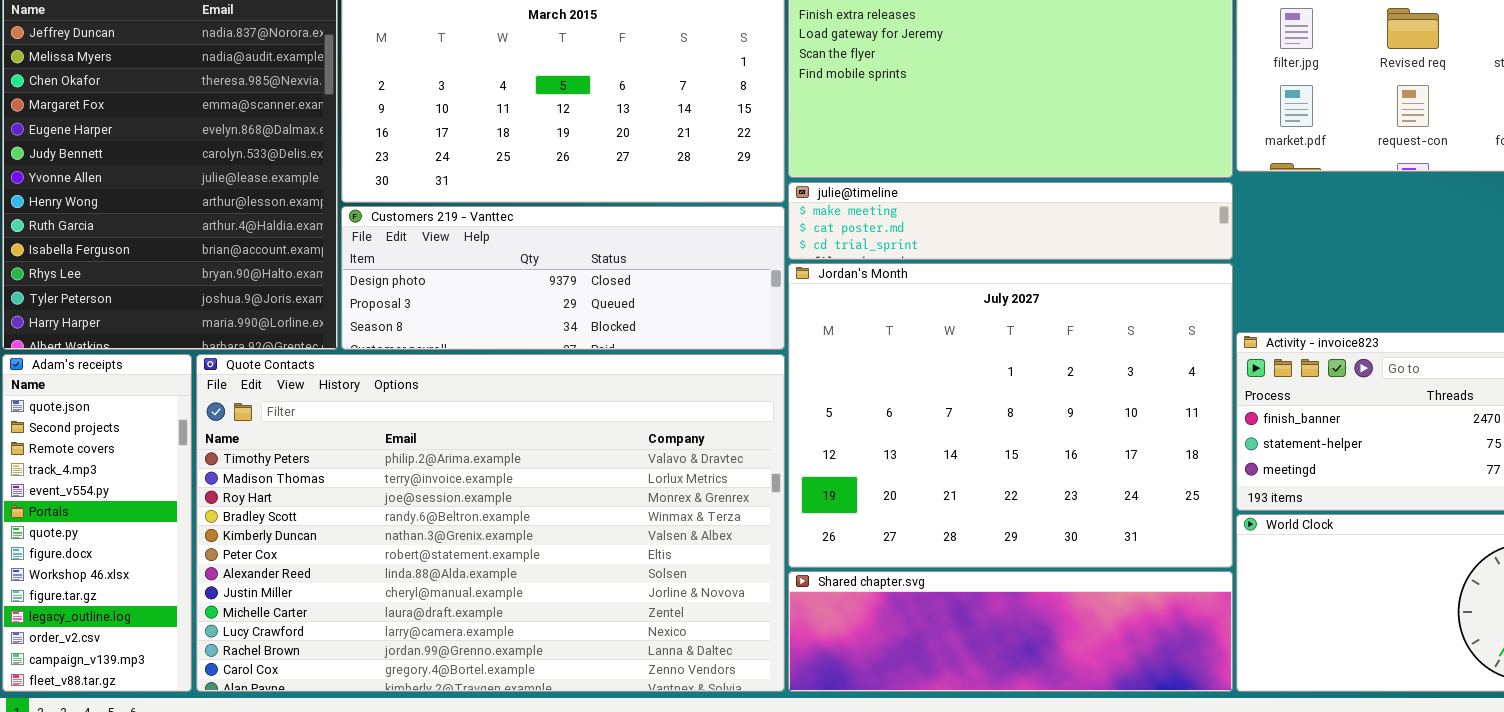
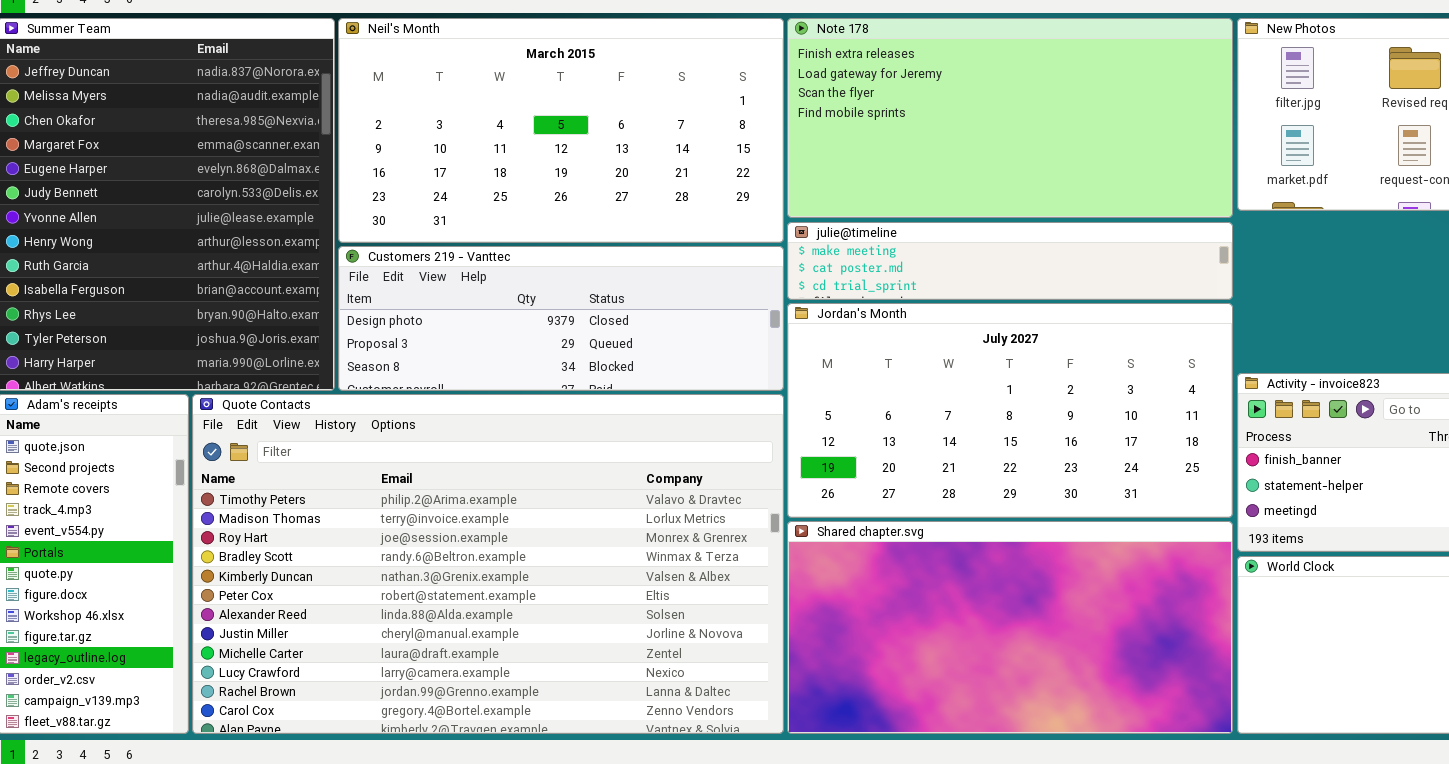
Jordan's Month: [788,263,1233,568] -> [787,303,1233,518], resized
Shared chapter.svg: [788,571,1233,692] -> [787,521,1233,734], resized

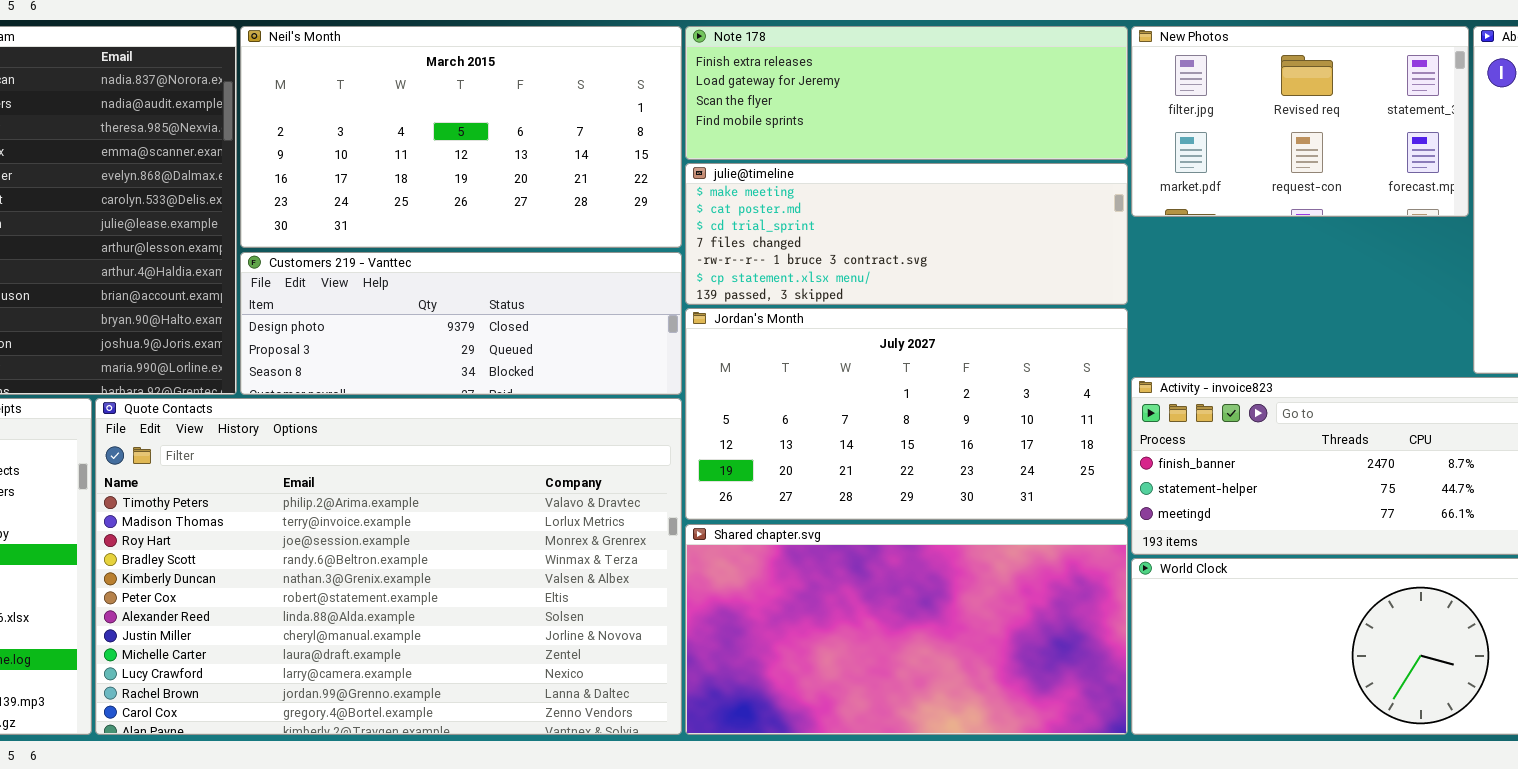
Note 178: [787,18,1233,218] -> [685,26,1128,160], resized
julie@timeline: [787,222,1233,300] -> [685,163,1128,305], resized

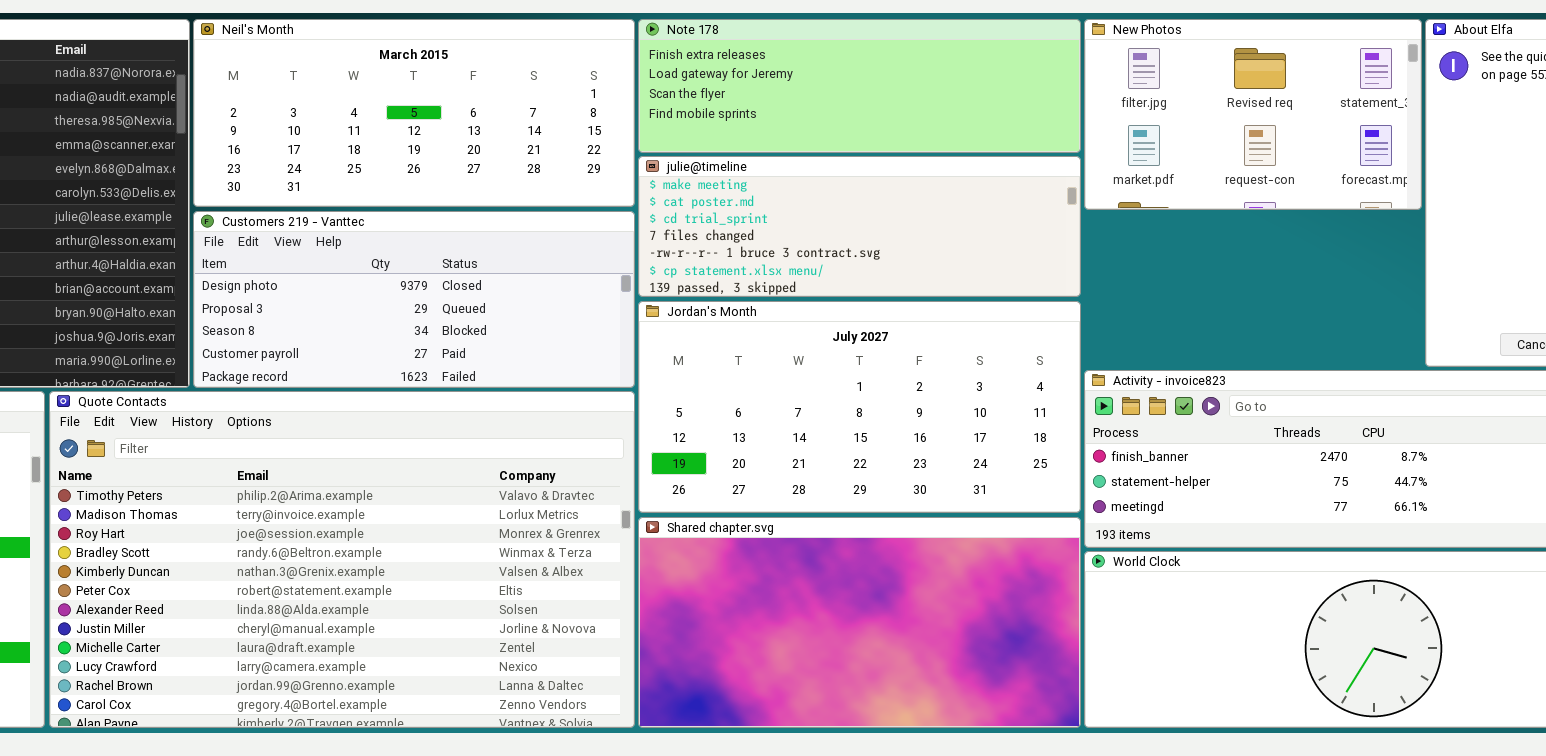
Neil's Month: [240,26,682,248] -> [193,19,635,207], resized
Customers 219 - Vanttec: [240,252,682,395] -> [193,211,635,388], resized

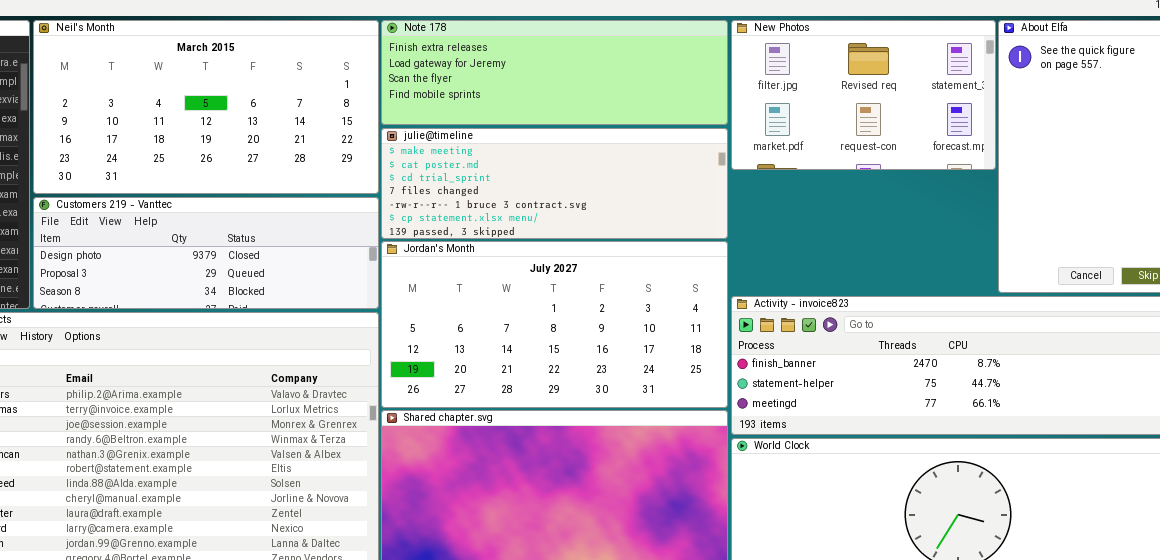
Neil's Month: [193,19,635,207] -> [33,20,379,194], resized
Customers 219 - Vanttec: [193,211,635,388] -> [33,197,379,309], resized

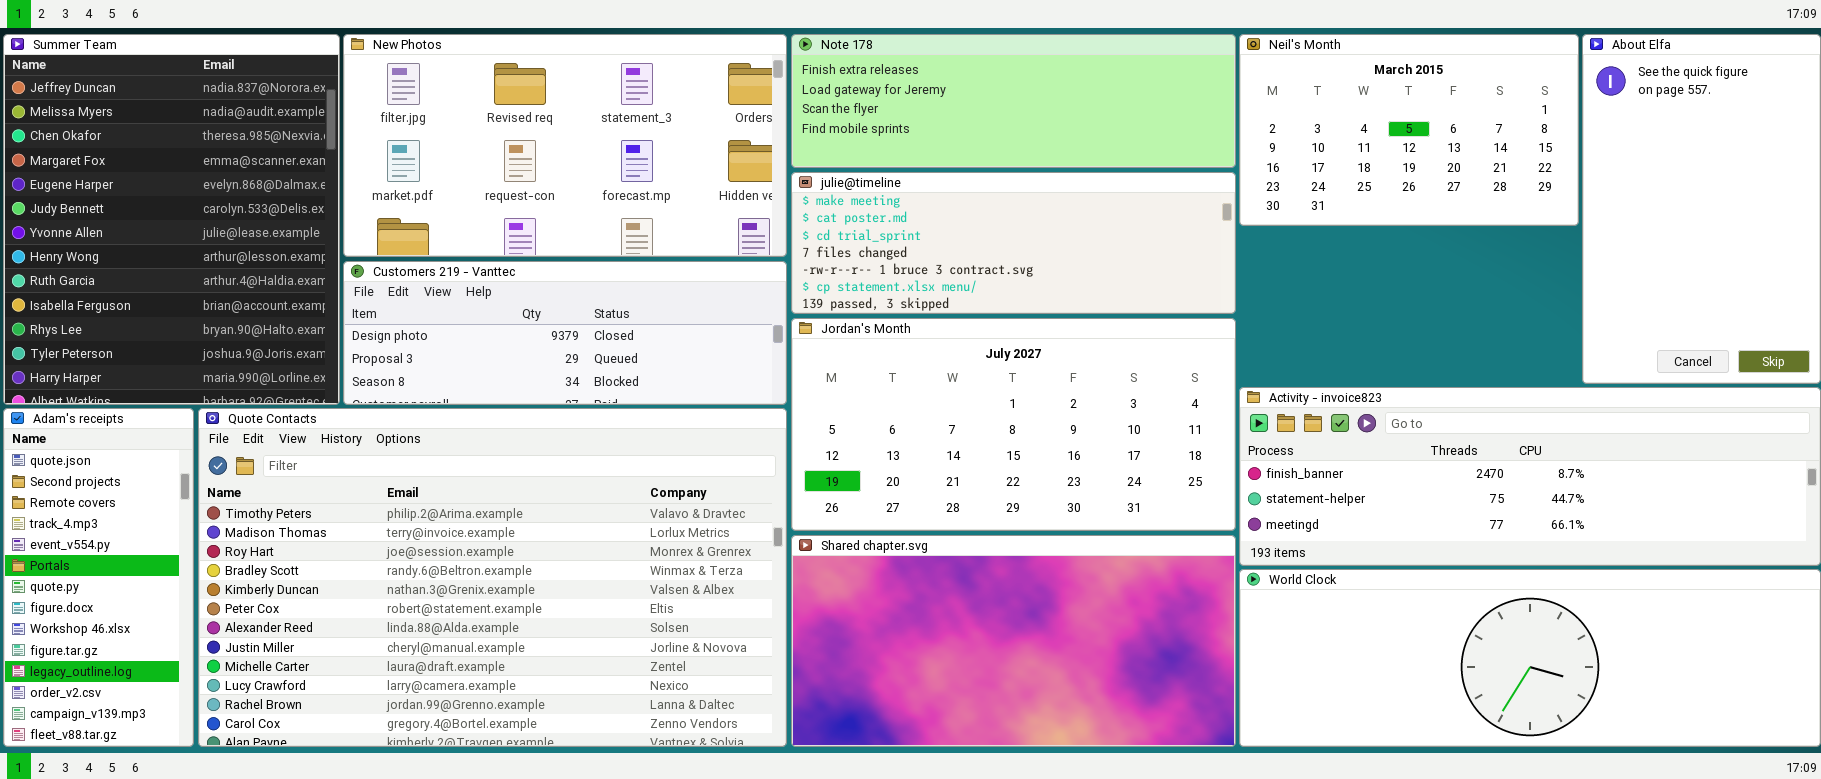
Neil's Month: [33,20,379,194] -> [1239,34,1579,226], moved, resized
New Photos: [731,20,996,170] -> [343,34,787,257], moved, resized

